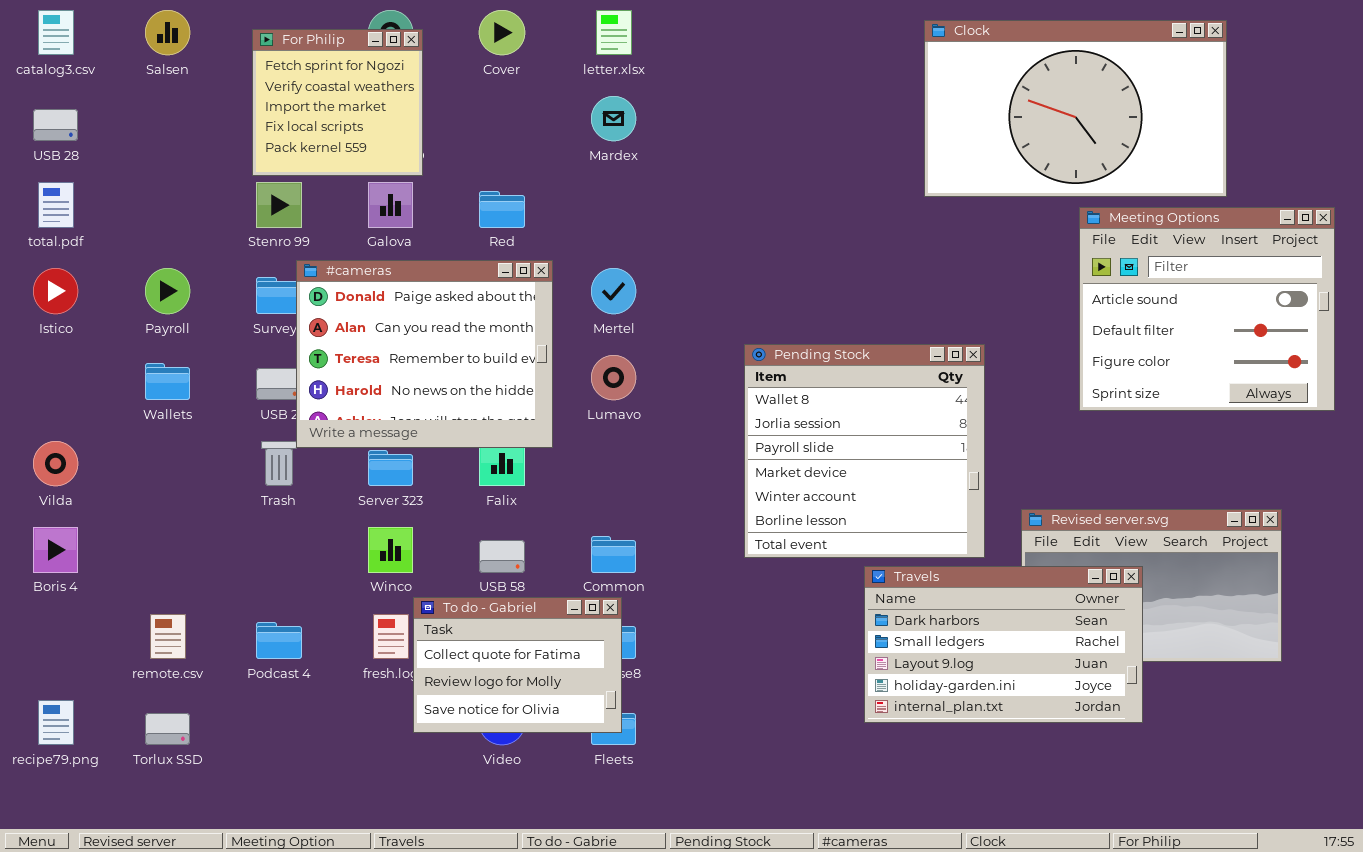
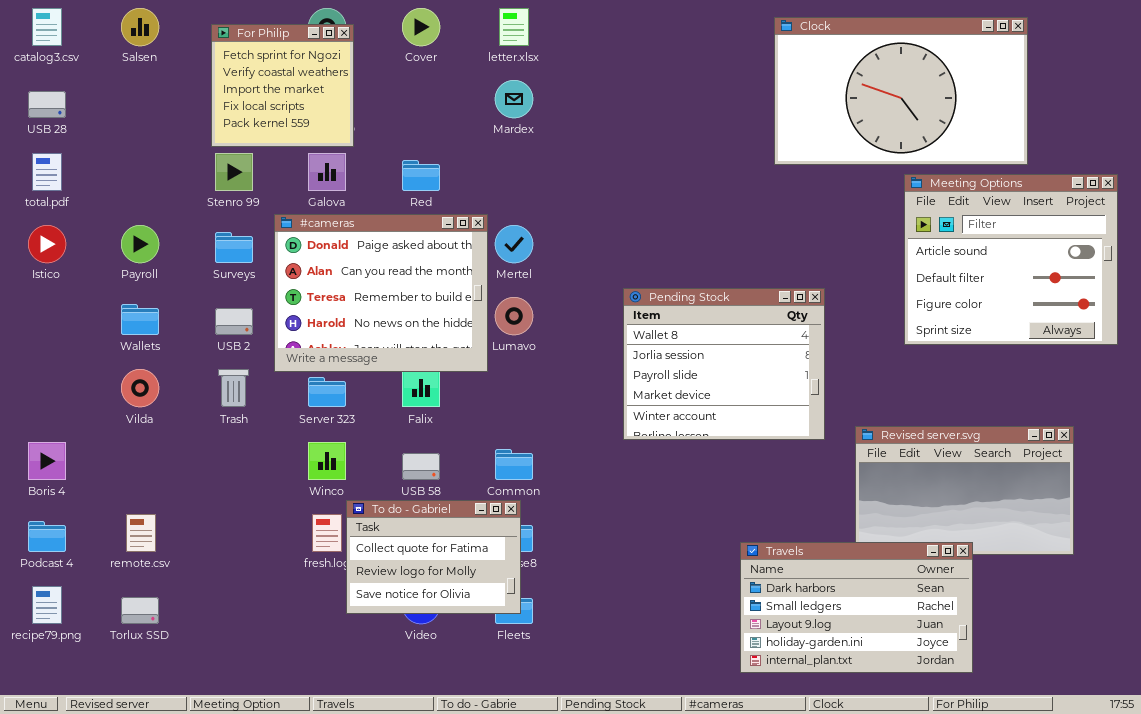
#cameras: [296,260,553,448] -> [274,214,488,372], moved
Pending Stock: [744,344,985,558] -> [623,288,825,440], resized
Vilda: [33,441,78,486] -> [121,369,159,407], moved
Travels: [864,566,1143,723] -> [740,542,973,673], moved
Podcast 4: [256,622,302,659] -> [28,521,66,552], moved

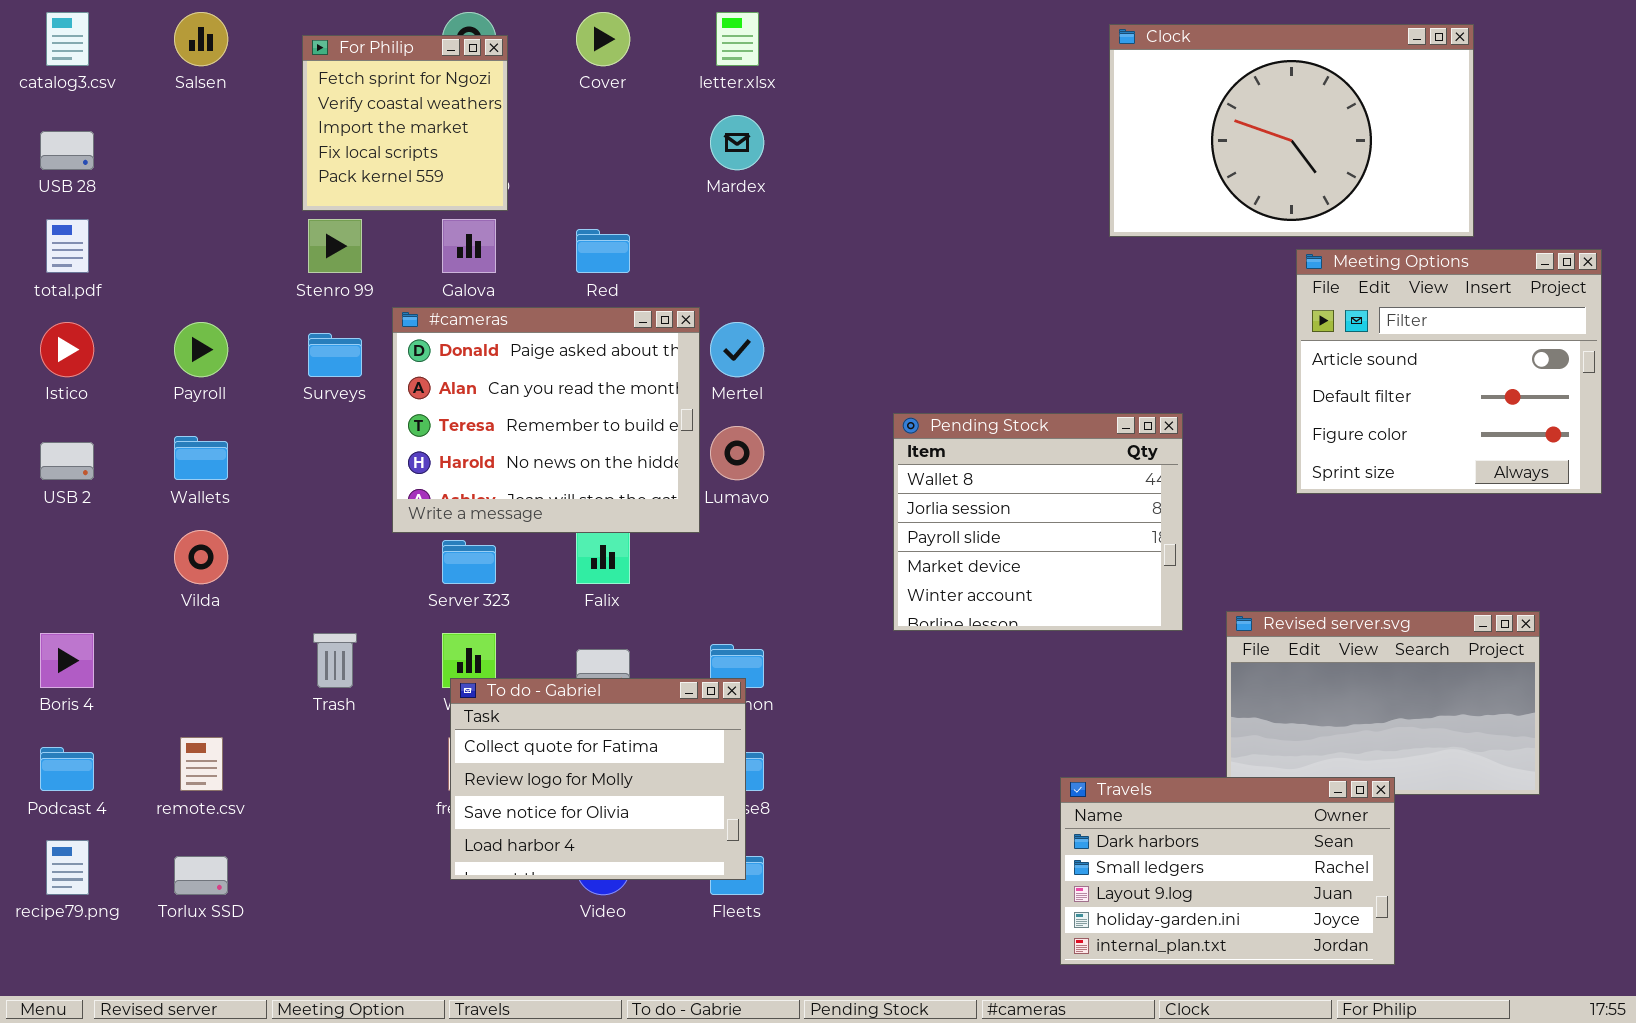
USB 2: [215,308,253,335] -> [40,442,94,480], moved
Trash: [218,369,249,407] -> [313,633,357,688], moved
To do - Gabriel: [346,500,521,614] -> [450,678,746,880], resized

